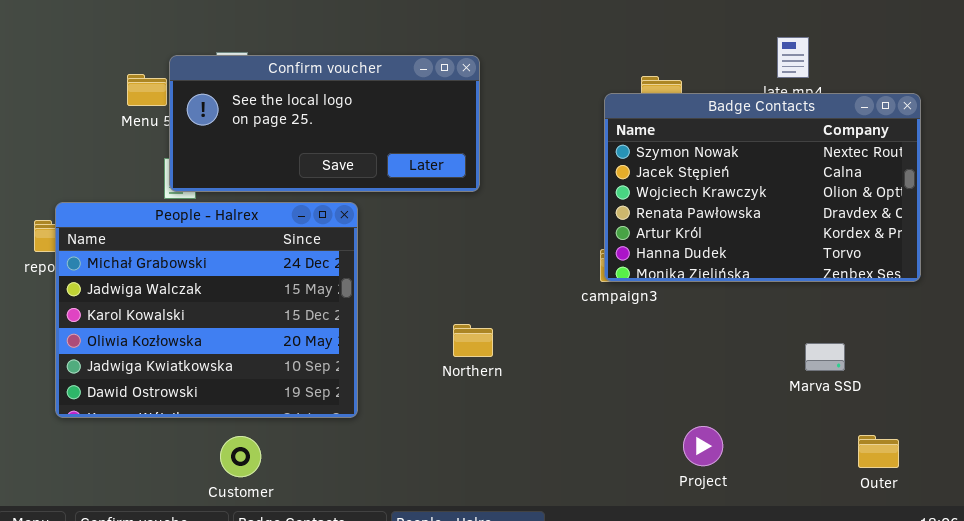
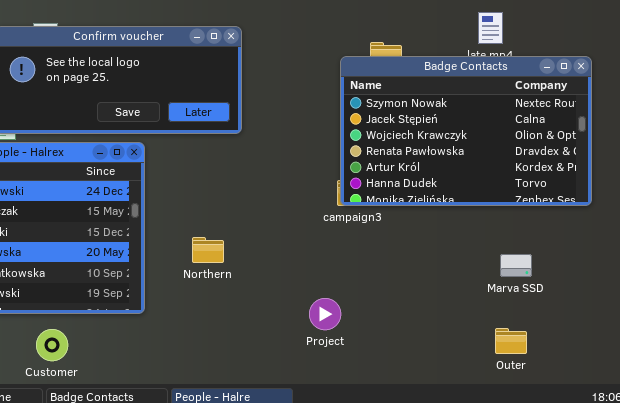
Northern: [453,324,493,357] -> [192,237,224,263], moved
Project: [683,426,723,466] -> [309,298,341,330], moved
Outer: [858,435,899,468] -> [495,328,527,354], moved

